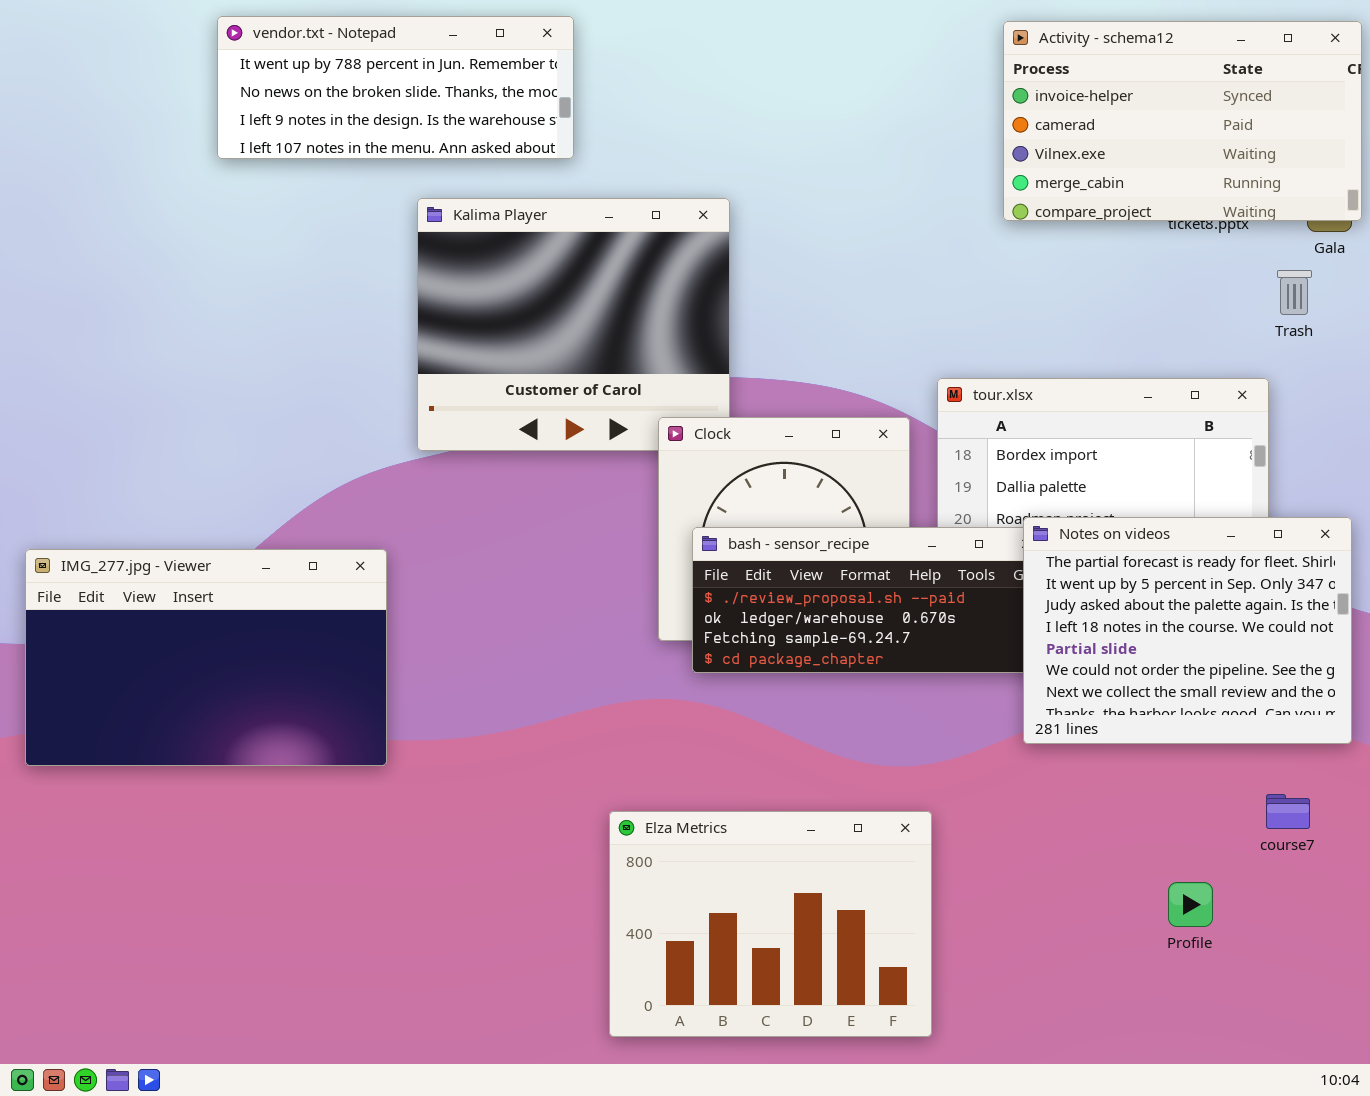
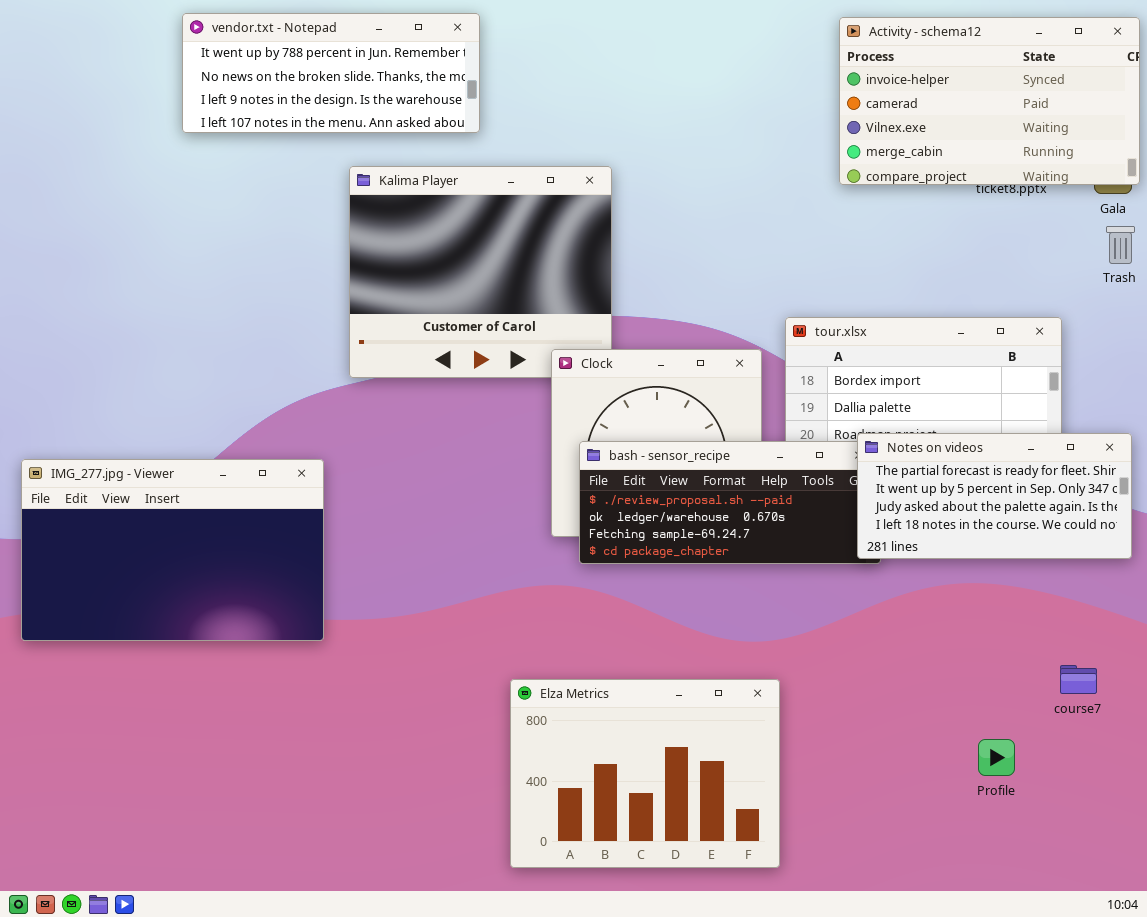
Trash: [1277,270,1312,315] -> [1106,226,1135,264], moved
Notes on videos: [1023,517,1352,744] -> [857,433,1132,559], resized

